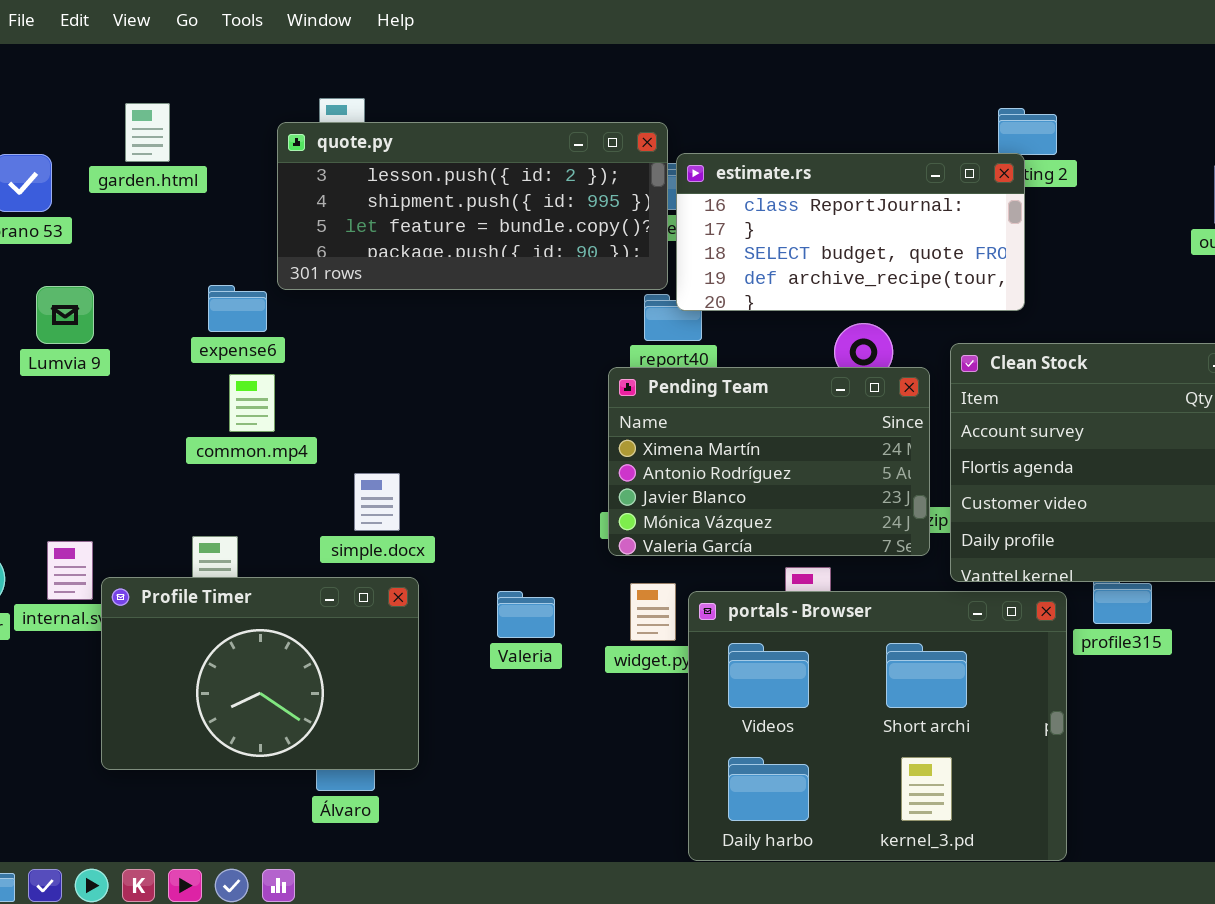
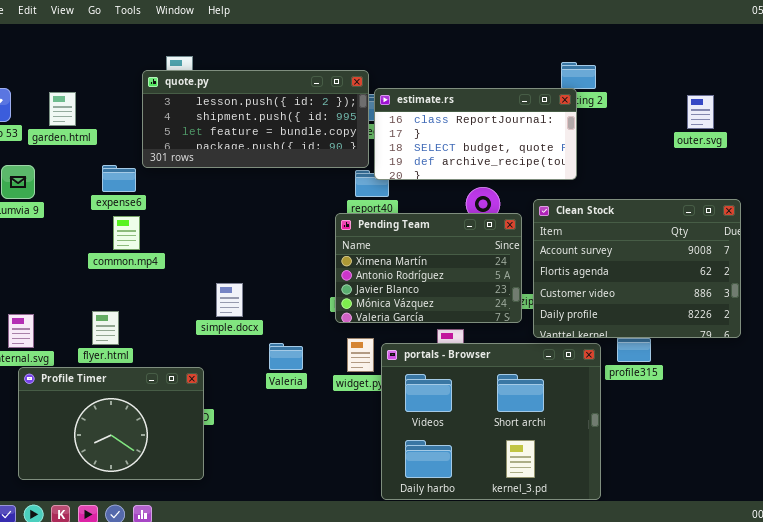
garden.html: [125,103,170,162] -> [49,92,76,126], moved
simple.docx: [354,473,400,531] -> [216,283,243,317], moved
Profile Timer: [101,577,419,770] -> [18,367,204,480], moved

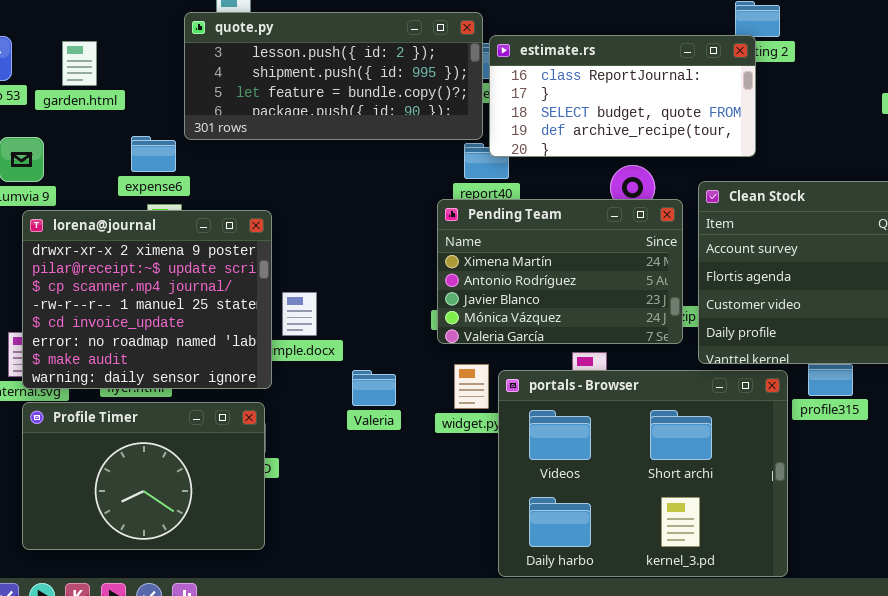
lorena@journal: none -> [22,210,272,389], opened

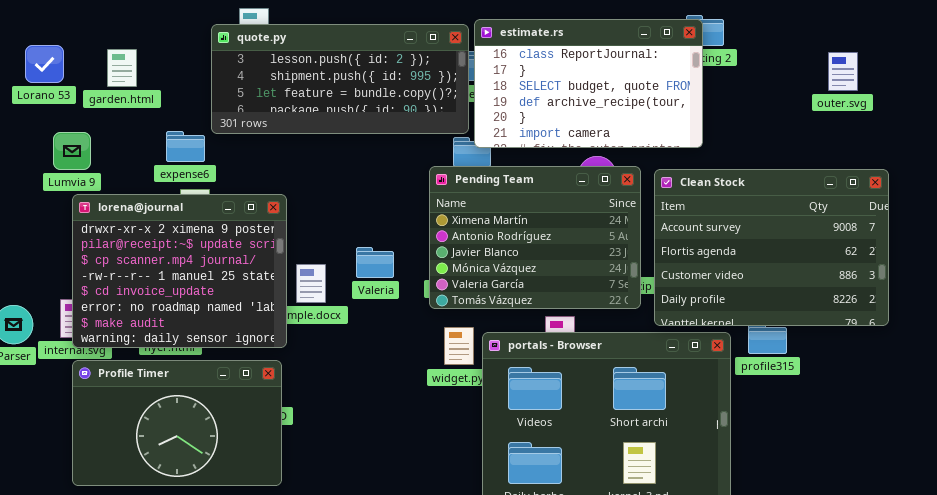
estimate.rs: [489,35,756,157] -> [474,19,703,148], resized
Pending Team: [437,199,683,344] -> [429,166,641,309], resized
Valeria: [352,370,396,406] -> [356,247,394,278], moved

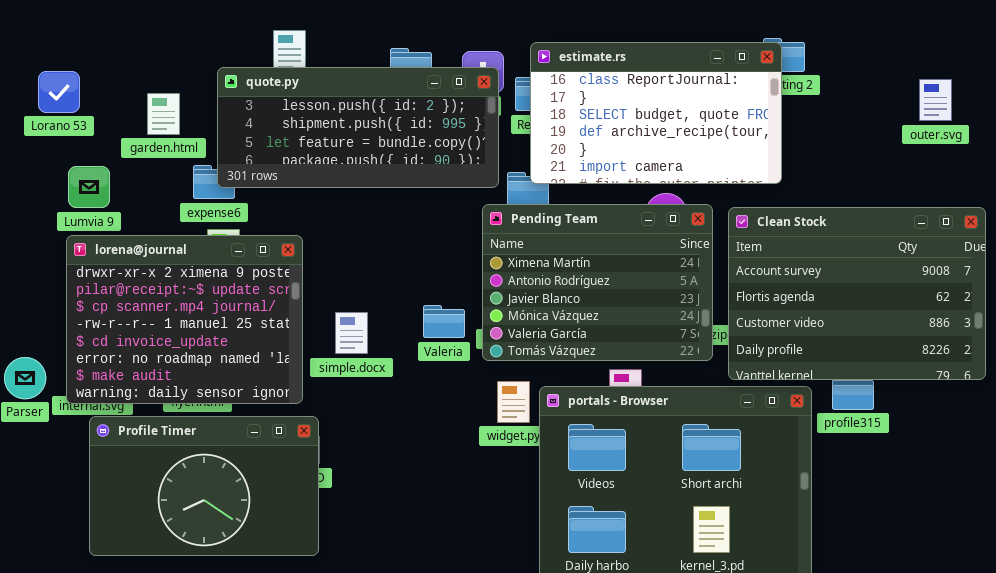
quote.py: [211,24,469,134] -> [217,67,499,188], moved
garden.html: [107,49,137,87] -> [147,93,180,135], moved
lorena@journal: [72,194,287,348] -> [66,235,303,404], moved
Valeria: [356,247,394,278] -> [423,305,465,338], moved

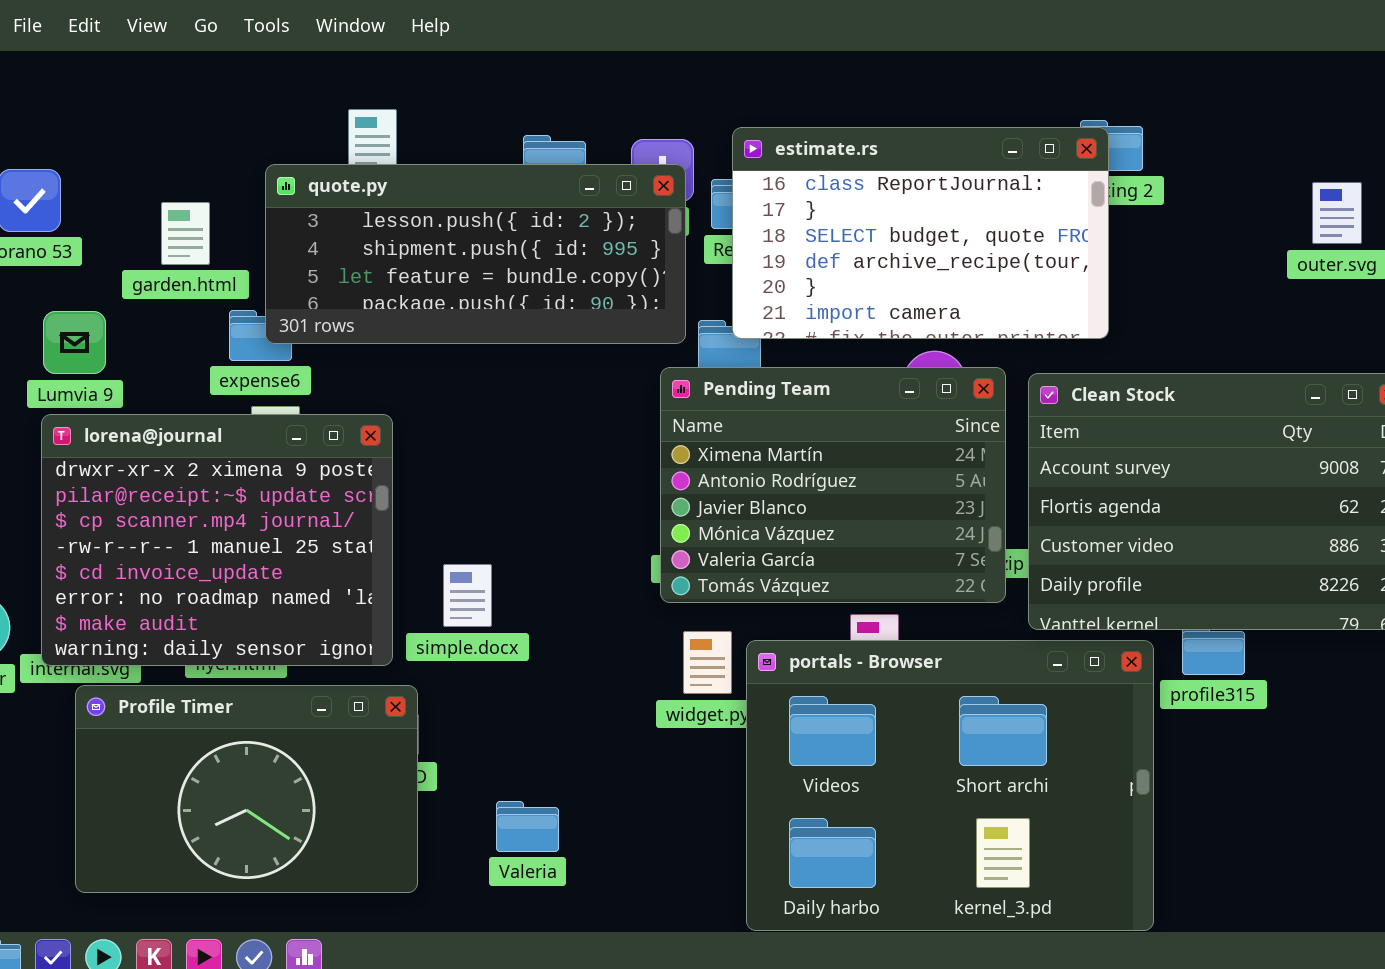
Valeria: [423,305,465,338] -> [496,801,559,852], moved
simple.docx: [335,312,368,354] -> [443,564,492,627], moved

